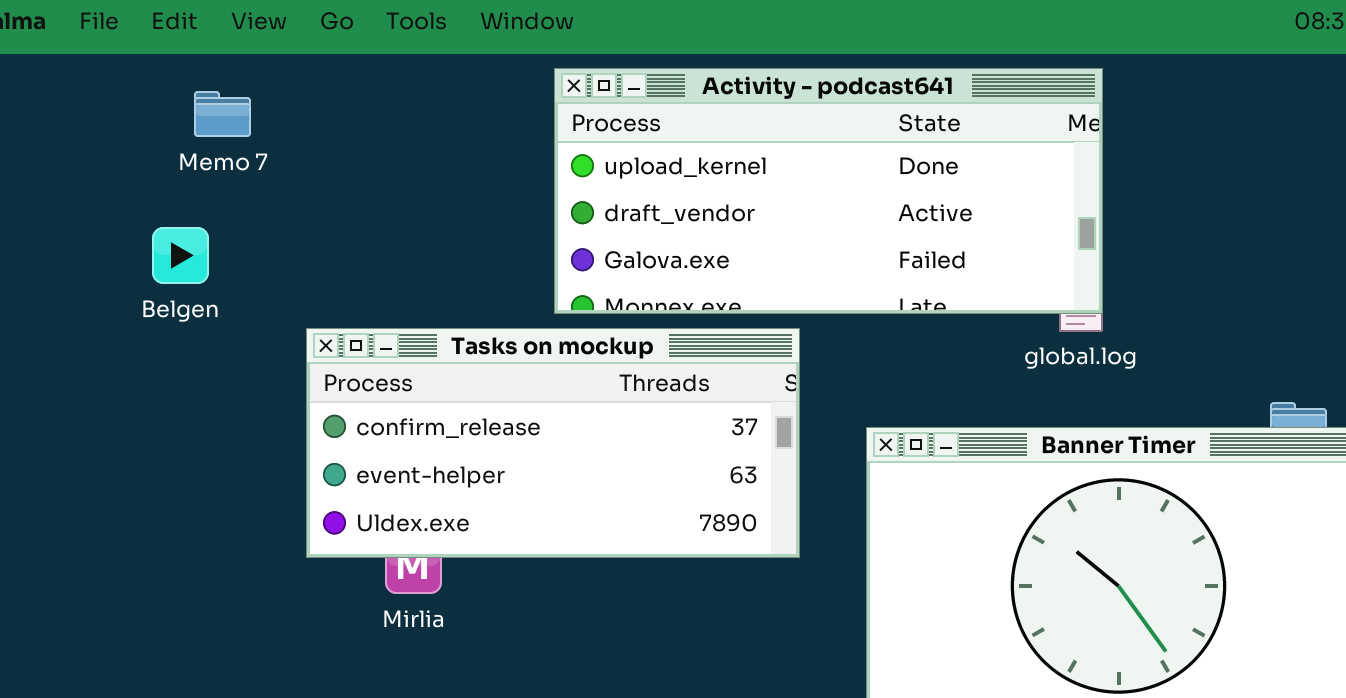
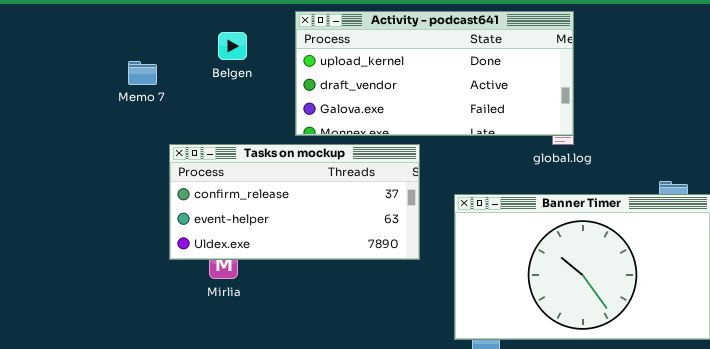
Memo 7: [194,91,251,137] -> [128,61,157,85], moved
Belgen: [152,227,209,284] -> [218,32,247,60], moved

